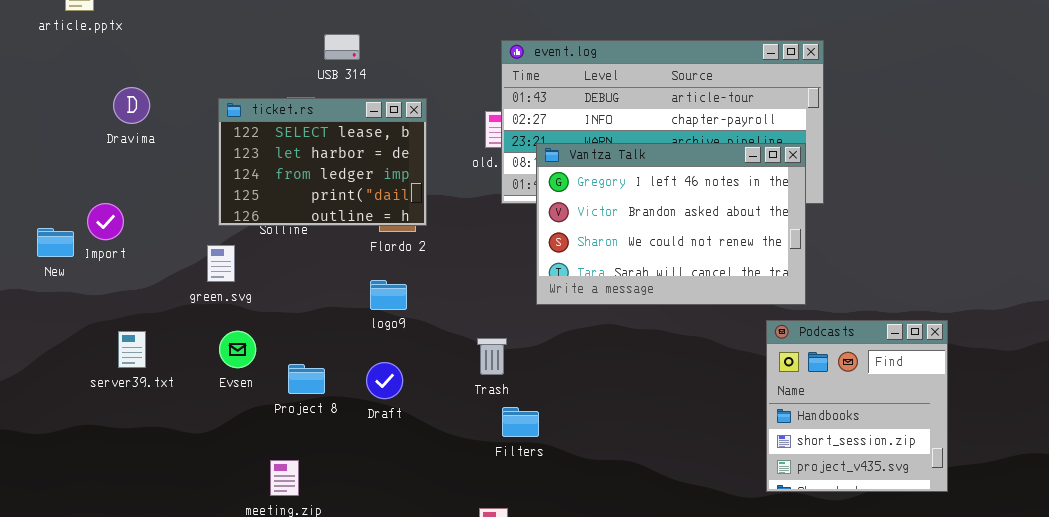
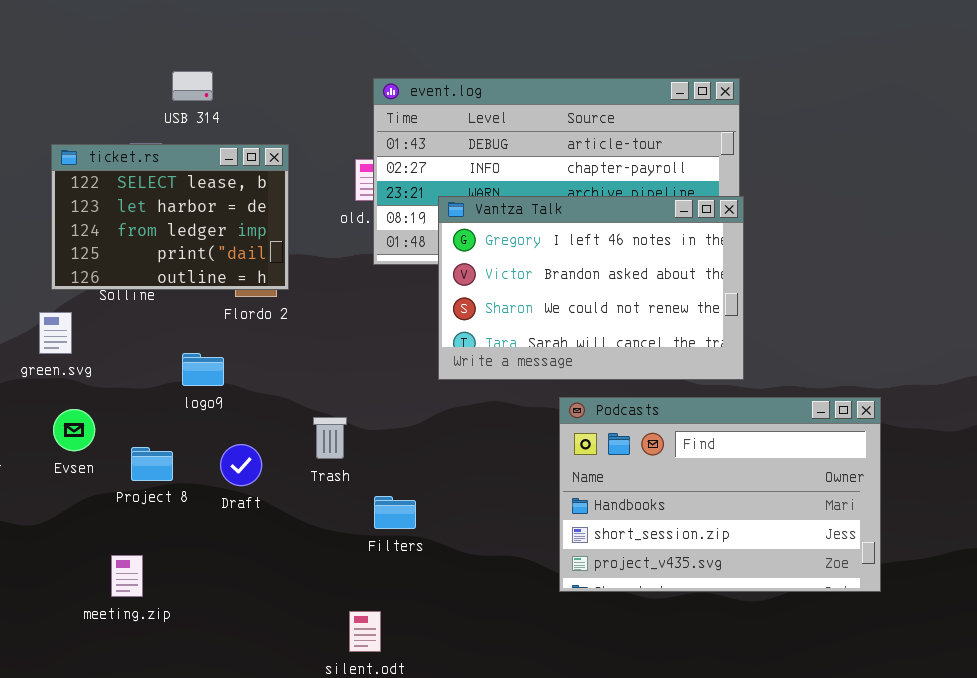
Vantza Talk: [536,143,806,305] -> [438,196,744,380], moved
logo9: [370,280,407,310] -> [182,353,224,386], moved
Podcasts: [766,320,948,492] -> [559,397,881,592], resized
Trash: [477,338,507,375] -> [313,417,347,459], moved

